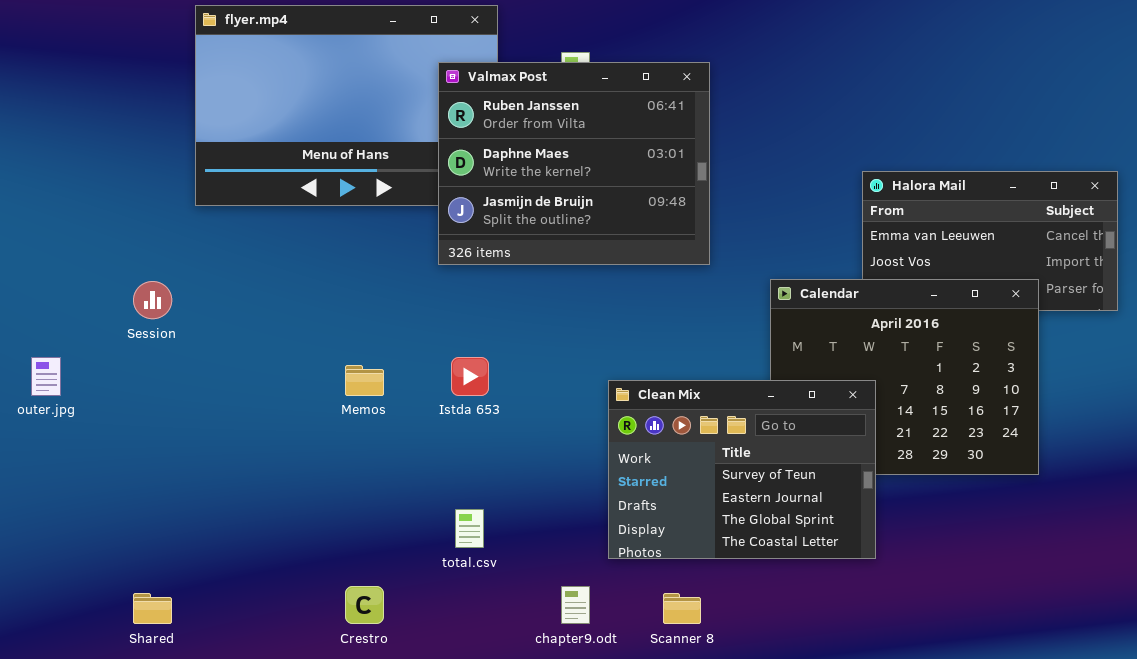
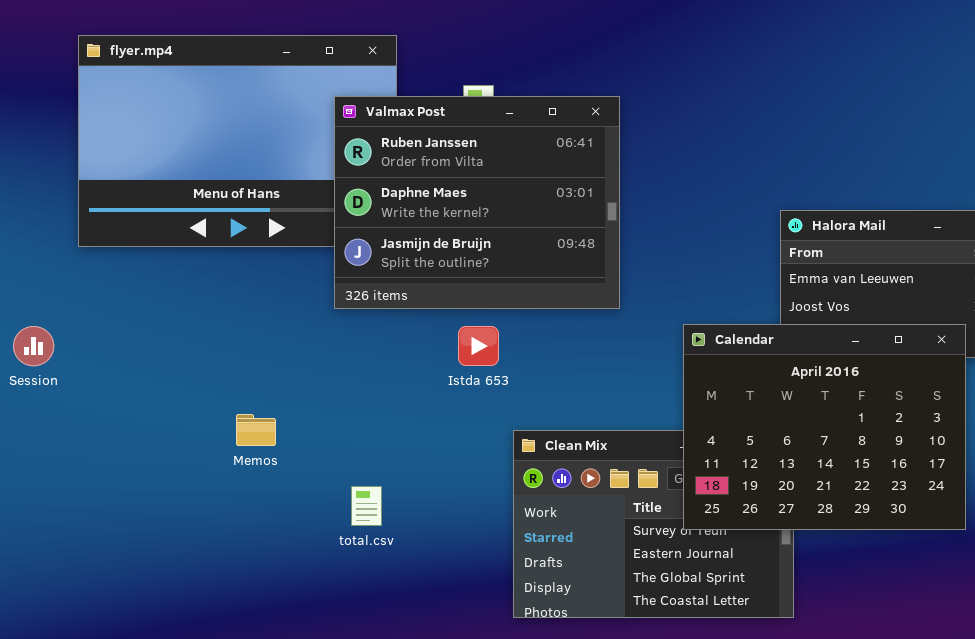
Calendar: [770,279,1039,475] -> [683,324,966,530], raised
Istda 653: [451,357,489,396] -> [458,326,499,366], moved
total.csv: [455,509,484,548] -> [351,486,382,526], moved

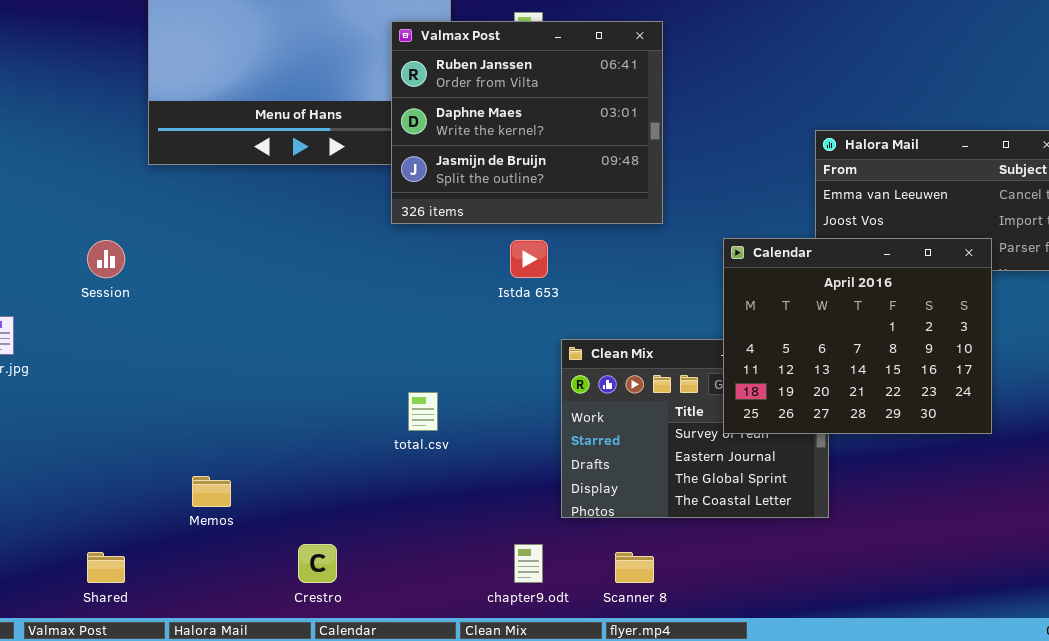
Memos: [236,414,276,446] -> [192,476,231,507], moved

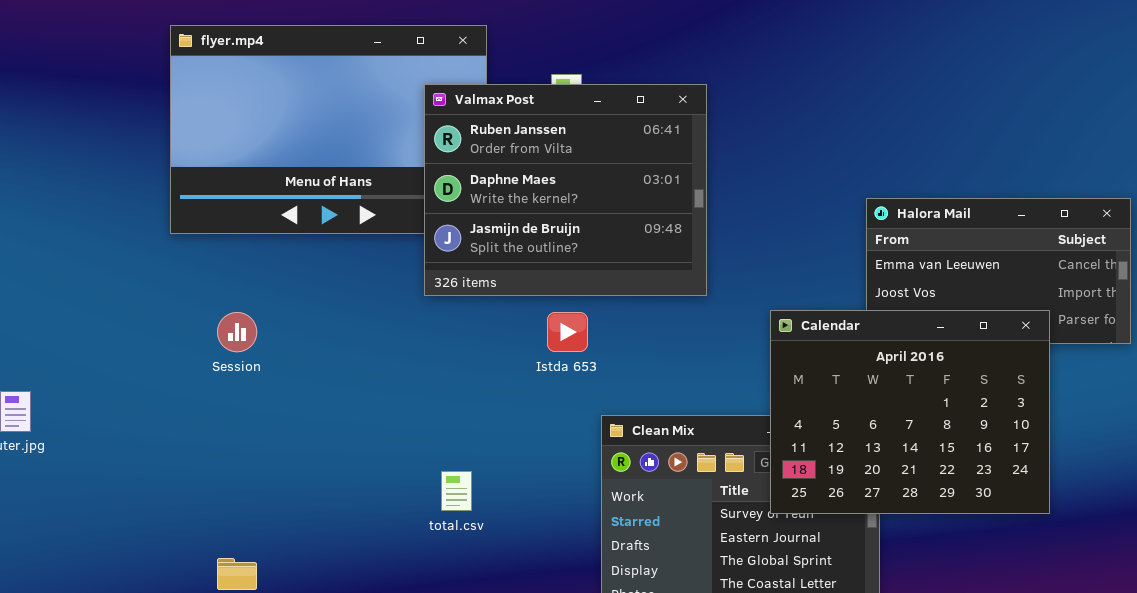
Session: [87,240,125,278] -> [217,312,257,352], moved

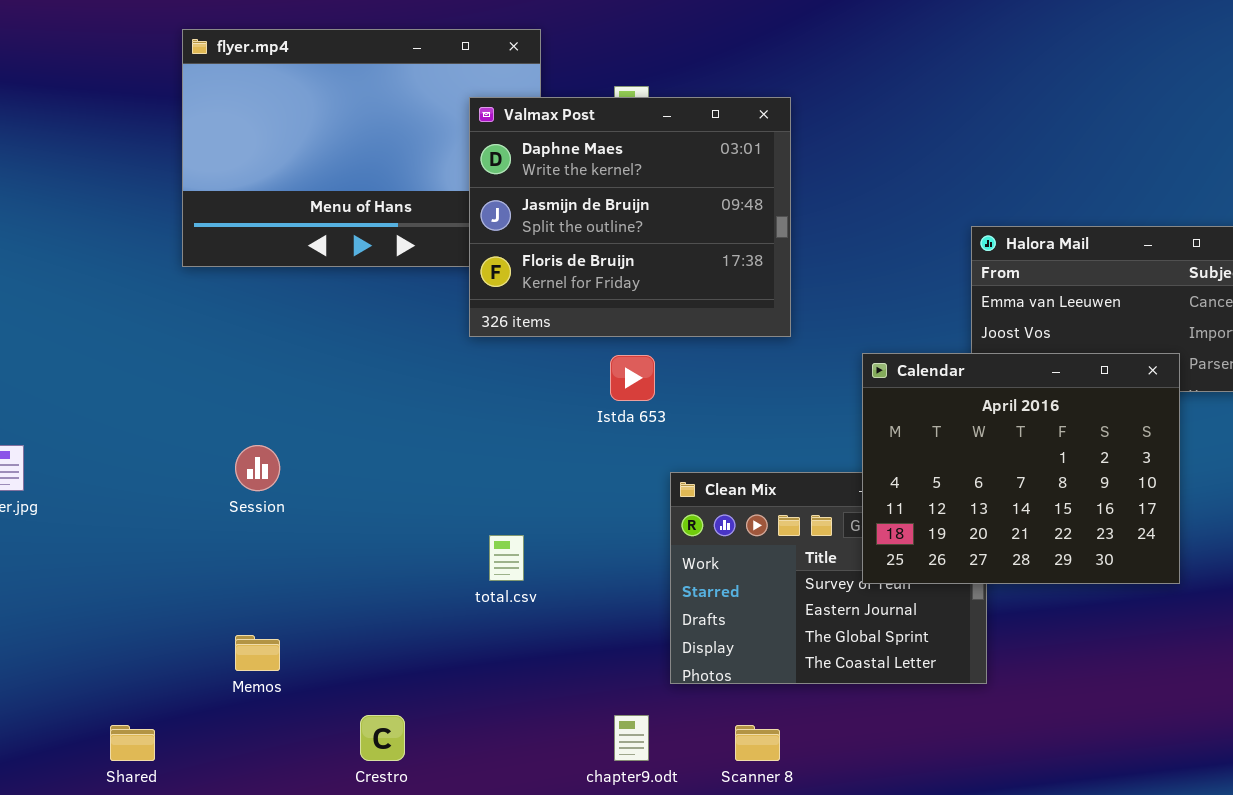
Valmax Post: [424,84,707,296] -> [469,97,791,337], scrolled down 1 row
Session: [217,312,257,352] -> [235,445,280,491], moved

